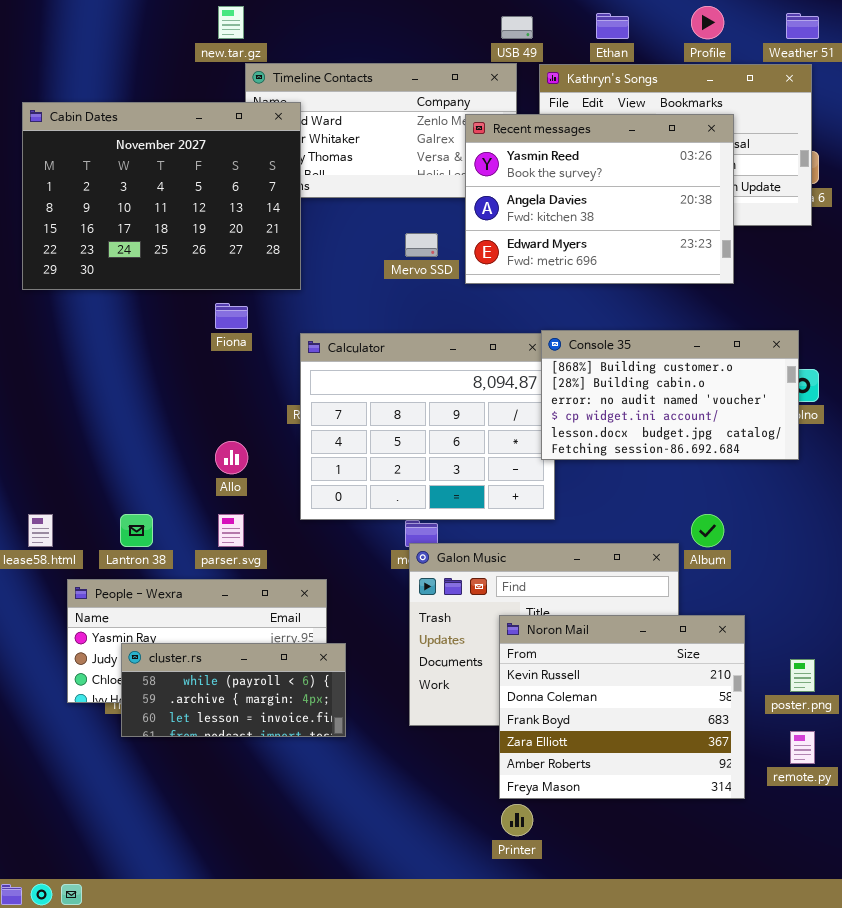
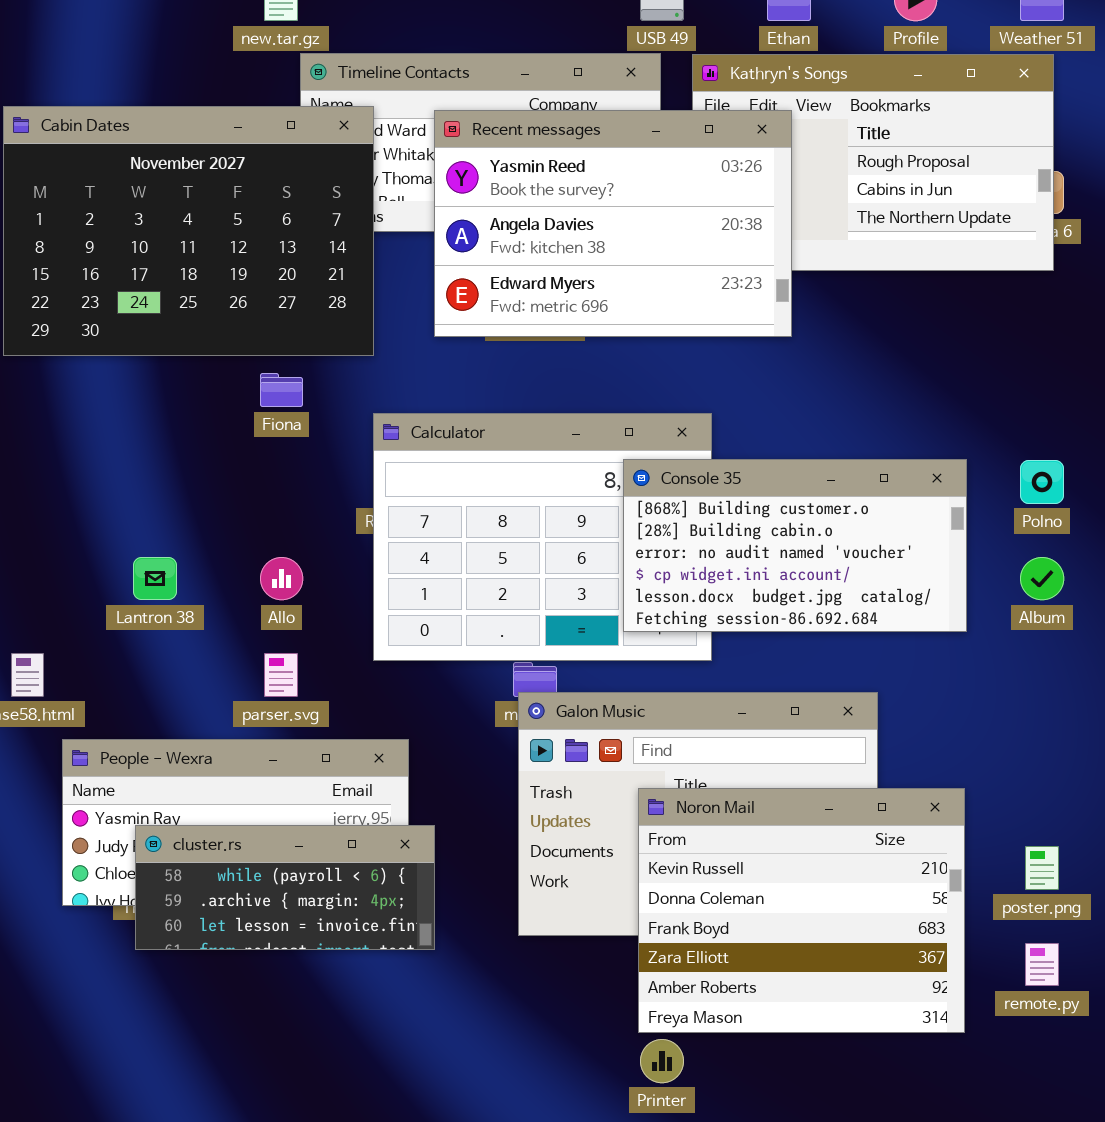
Recent messages: [465,114,734,284] -> [434,110,792,337], moved
Console 35: [541,330,799,460] -> [623,459,967,632], moved
Lantron 38: [120,514,153,547] -> [133,557,177,600], moved
Album: [691,514,724,547] -> [1020,557,1064,600], moved

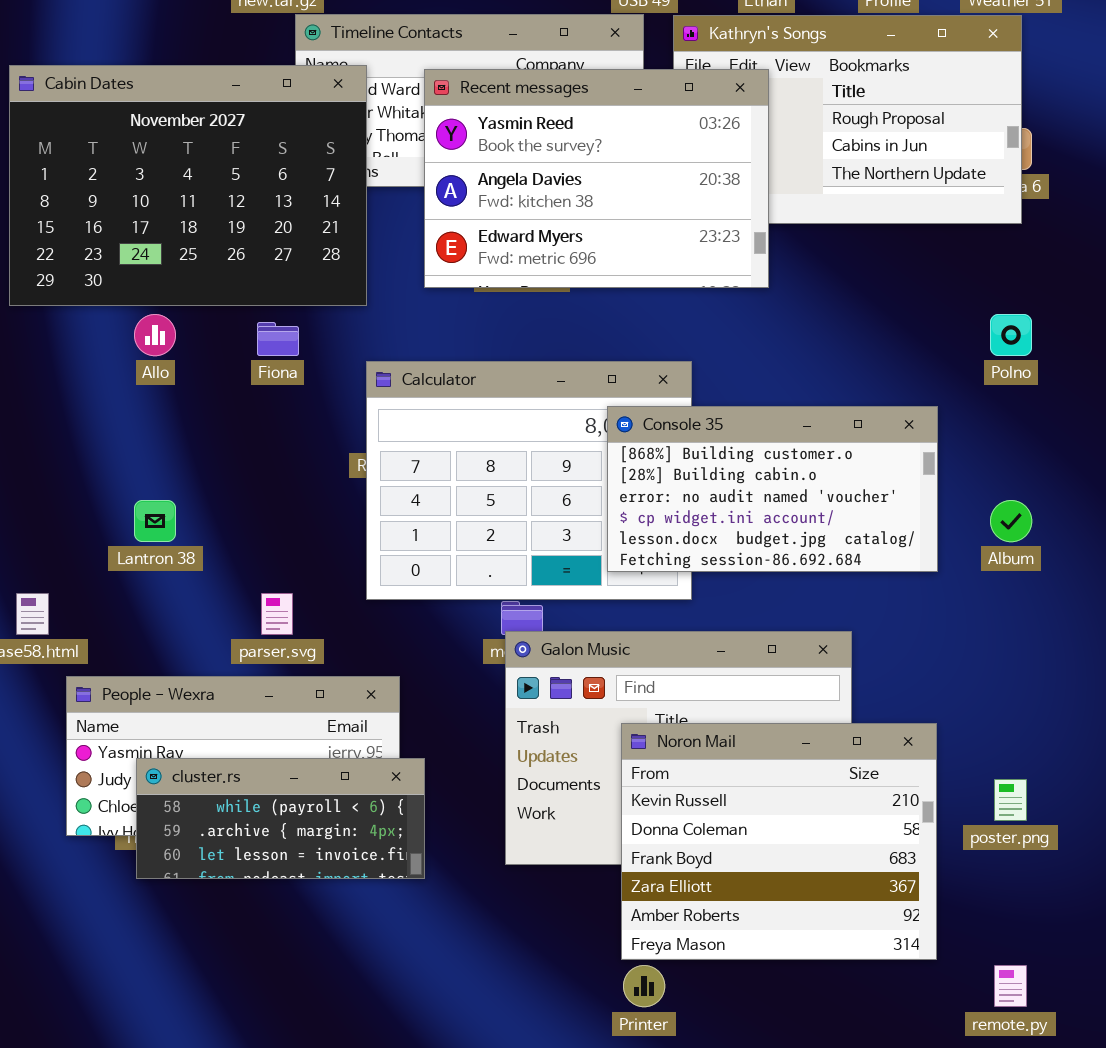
Polno: [1020,460,1064,504] -> [990,314,1032,356], moved
Allo: [260,557,303,600] -> [134,314,176,356], moved
remote.py: [1025,943,1059,986] -> [994,965,1027,1007], moved

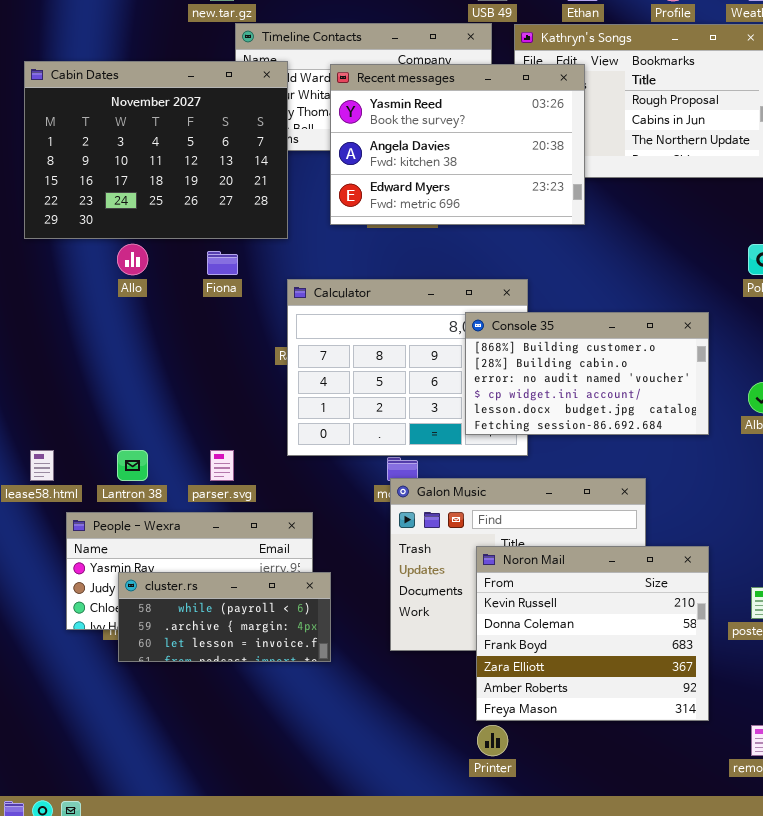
Lantron 38: [134,500,176,542] -> [117,450,148,481], moved

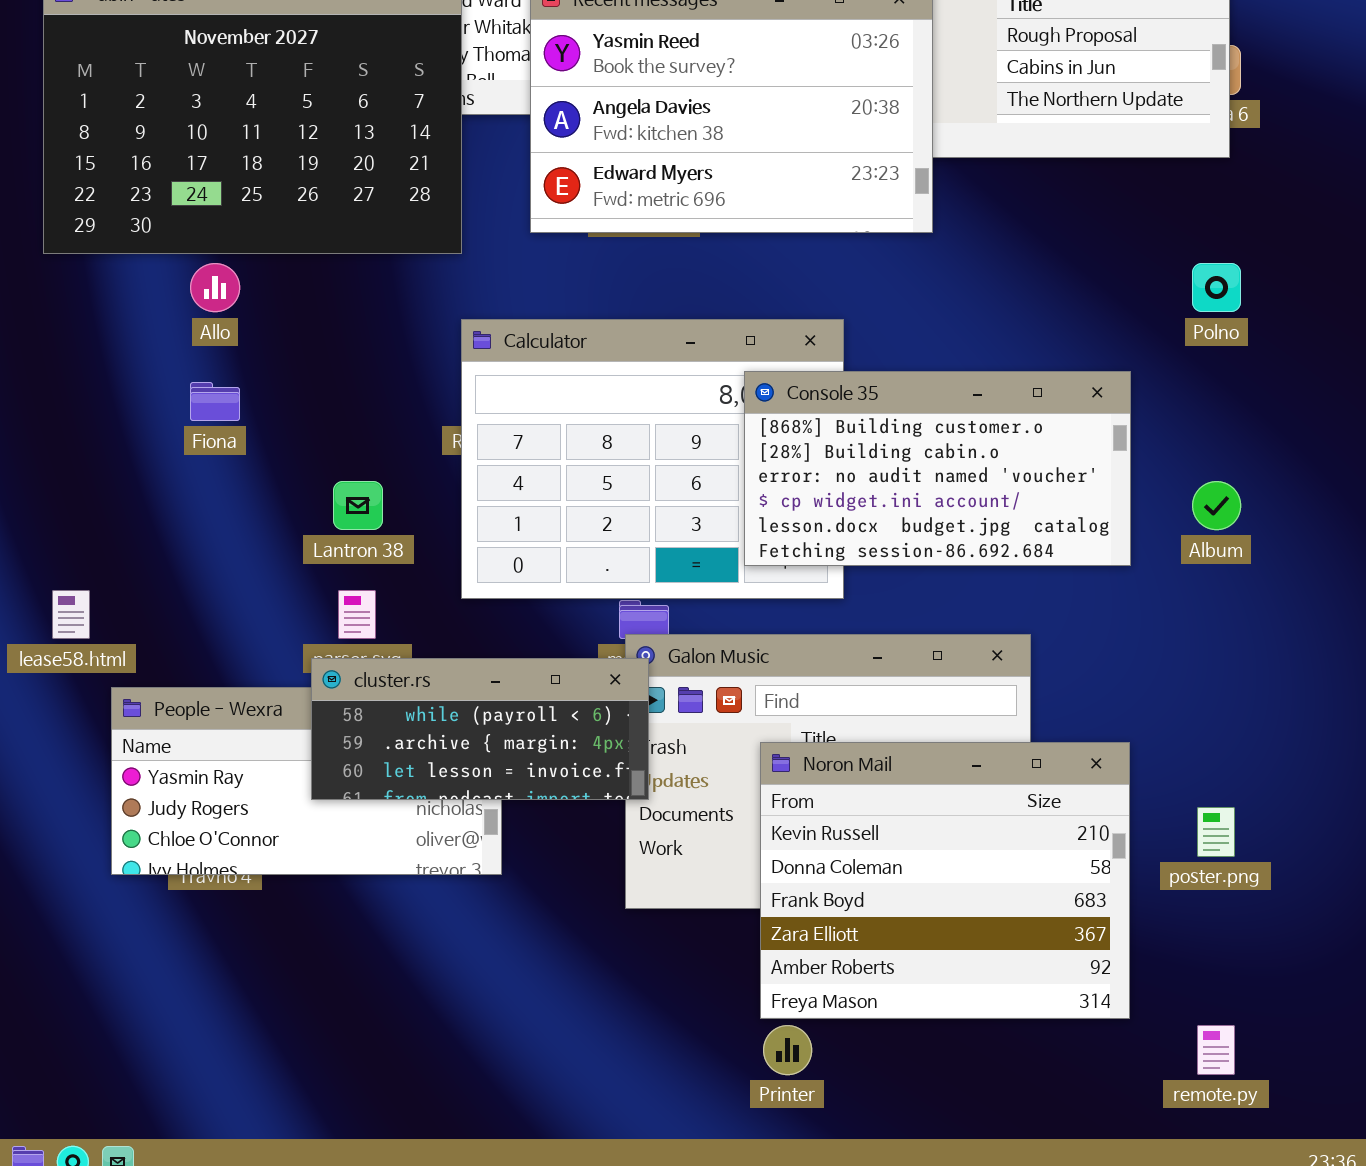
Fiona: [207,251,238,275] -> [190,382,240,421], moved
Lantron 38: [117,450,148,481] -> [333,481,383,530], moved
cluster.rs: [118,572,331,662] -> [311,658,649,800], moved

